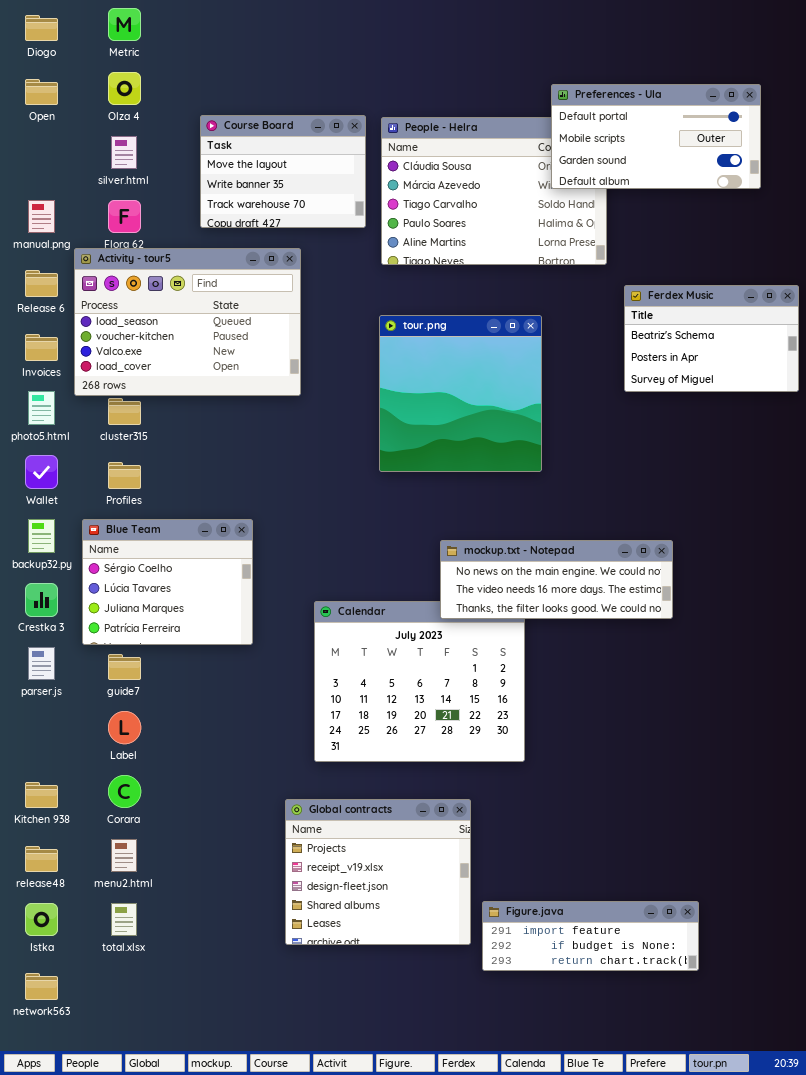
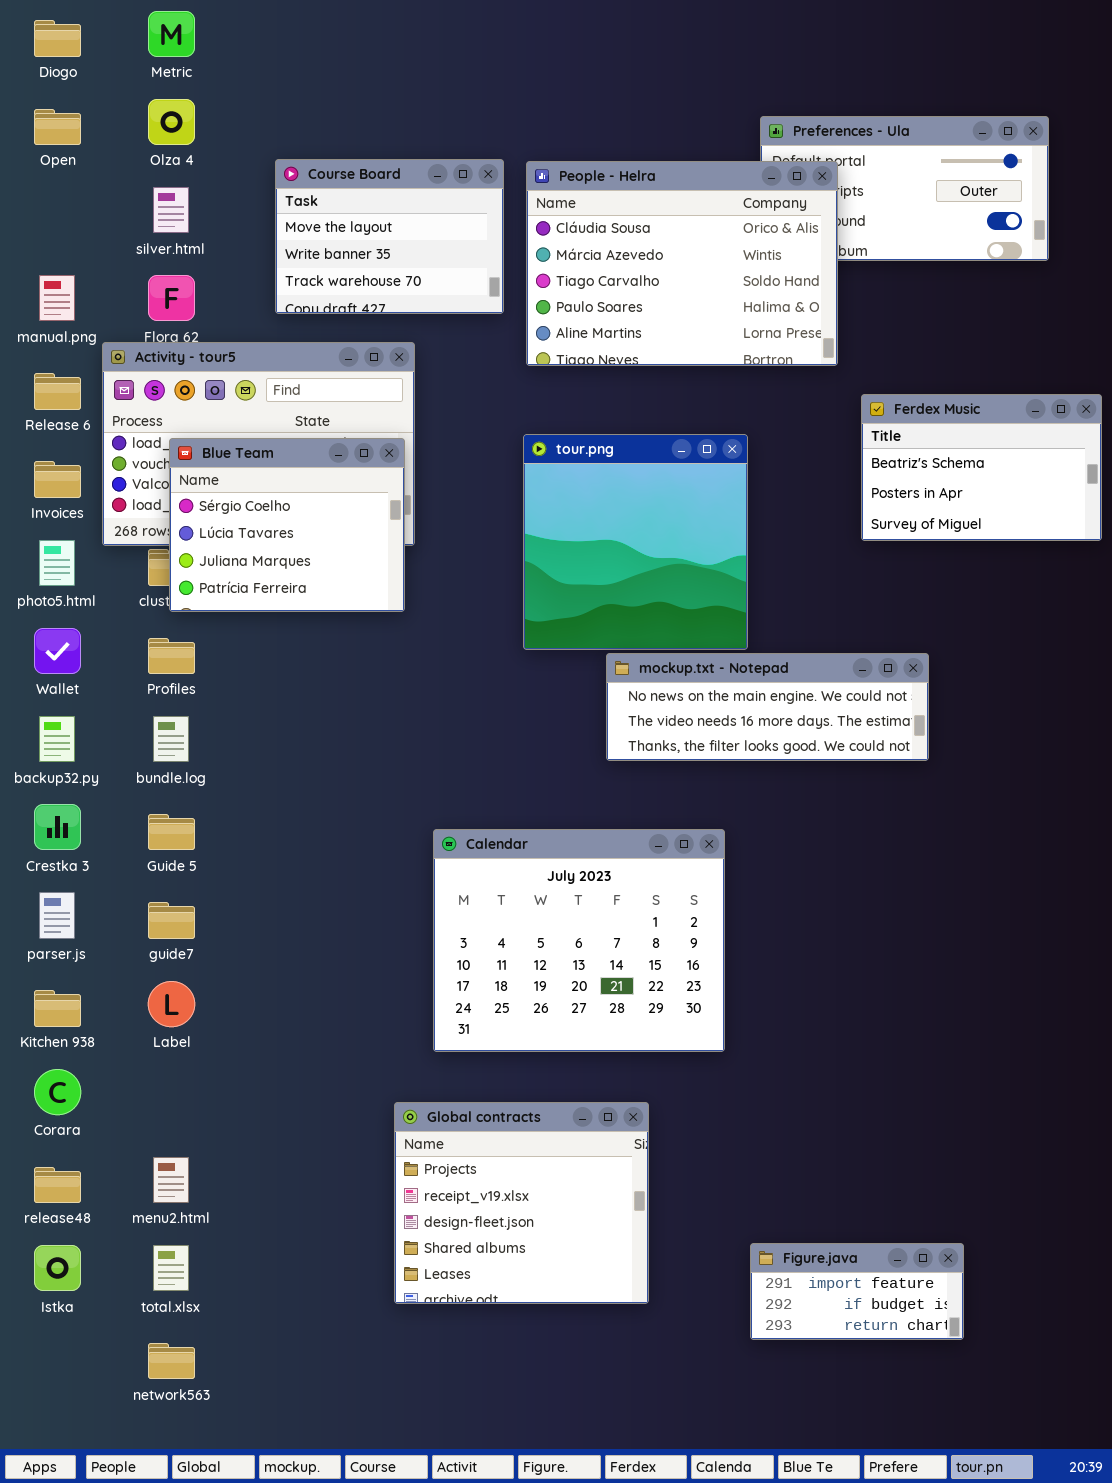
People - Helra: [381,117,607,265] -> [526,161,838,366], raised
Blue Team: [82,519,253,645] -> [169,438,405,612], moved
mockup.txt - Notepad: [440,540,673,619] -> [606,653,929,761], moved
Corara: [108,775,141,808] -> [34,1069,81,1115], moved
Kitchen 938: [25,782,58,808] -> [34,990,81,1027], moved
Figure.java: [482,901,699,971] -> [750,1243,964,1340], resized
network563: [25,973,58,1000] -> [148,1343,195,1379], moved

